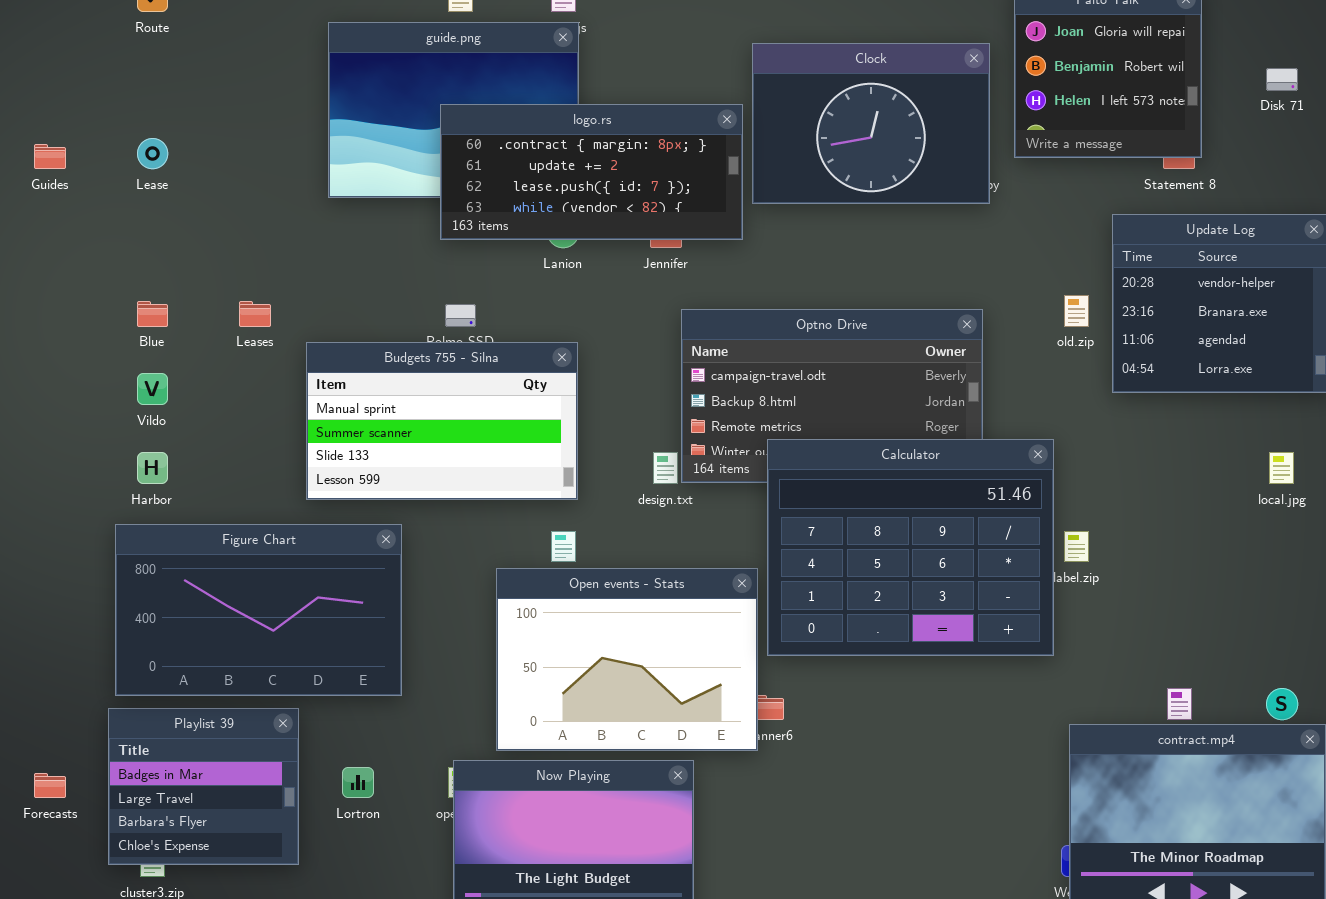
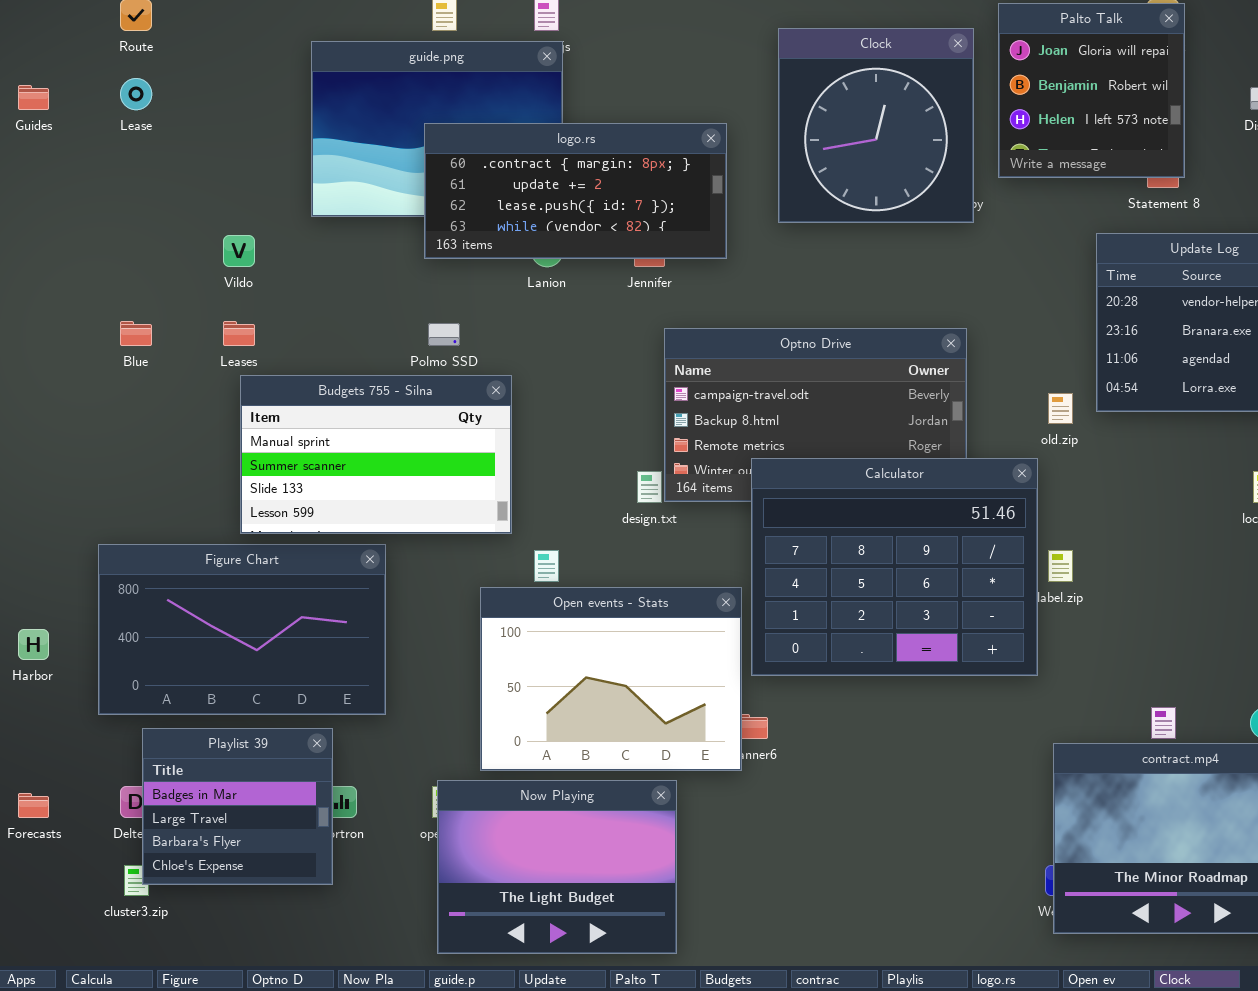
Clock: [752,43,990,204] -> [778,28,974,223], resized
Lease: [137,138,168,169] -> [120,78,152,110], moved
Guides: [34,144,66,169] -> [18,85,49,110], moved
old.zip: [1064,295,1089,327] -> [1048,393,1073,424], moved
Budgets 755 - Silna: [306,342,578,500] -> [240,375,512,534], moved
Vildo: [137,373,168,405] -> [223,235,255,267], moved
Harbor: [137,452,168,484] -> [18,629,49,660], moved
Playlist 39: [108,708,299,865] -> [142,728,333,885], moved

